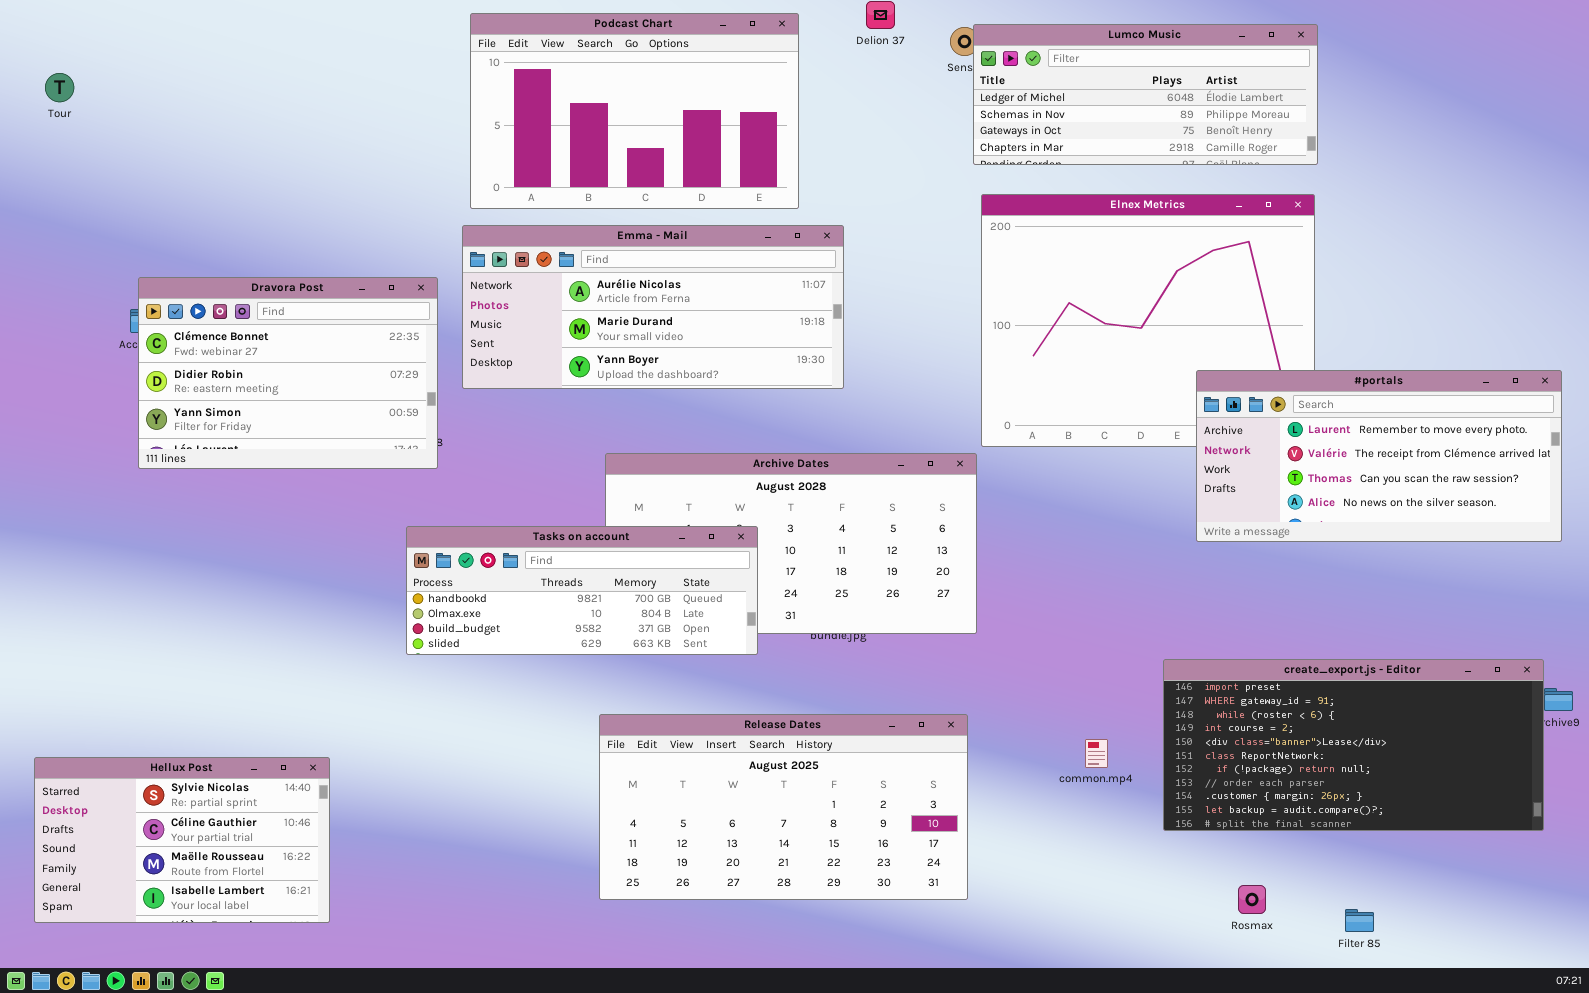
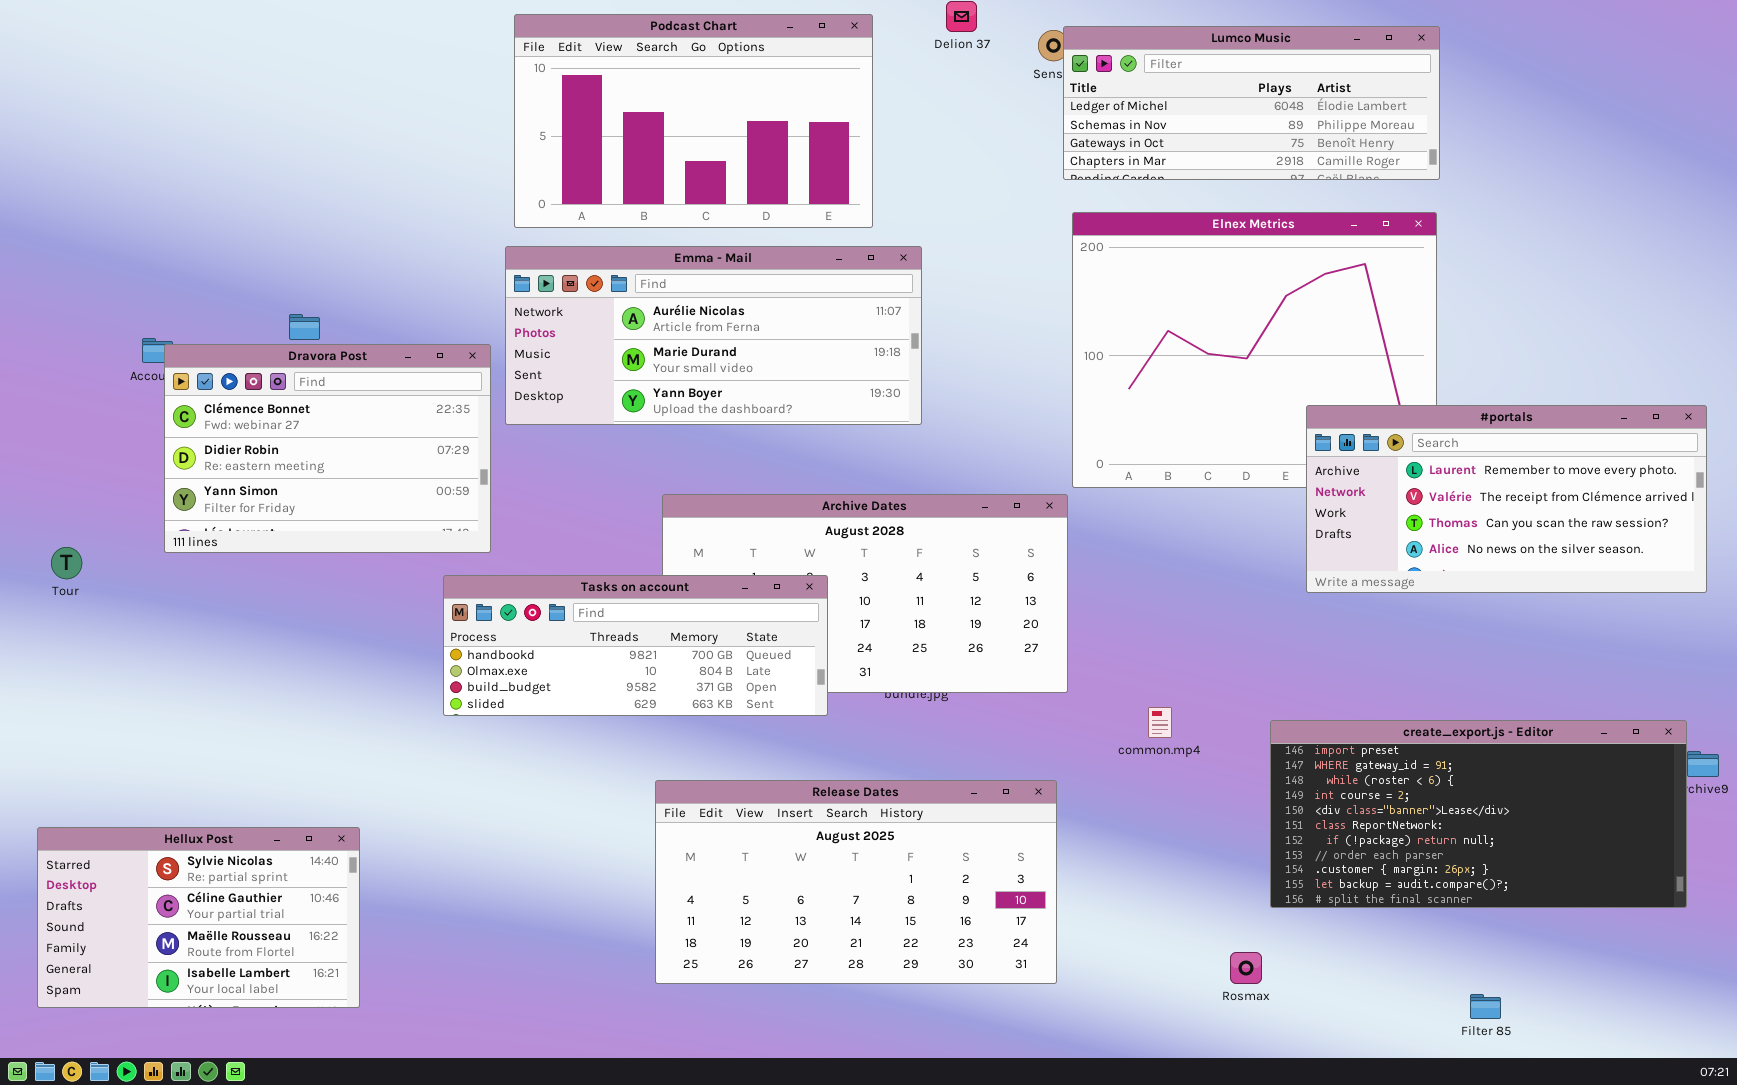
Tour: [45,73,74,102] -> [51,547,82,579], moved
Dravora Post: [138,277,438,469] -> [164,344,491,553], moved
common.mp4: [1085,739,1108,768] -> [1148,707,1172,738], moved
Rosmax: [1238,885,1266,914] -> [1230,952,1262,984], moved

